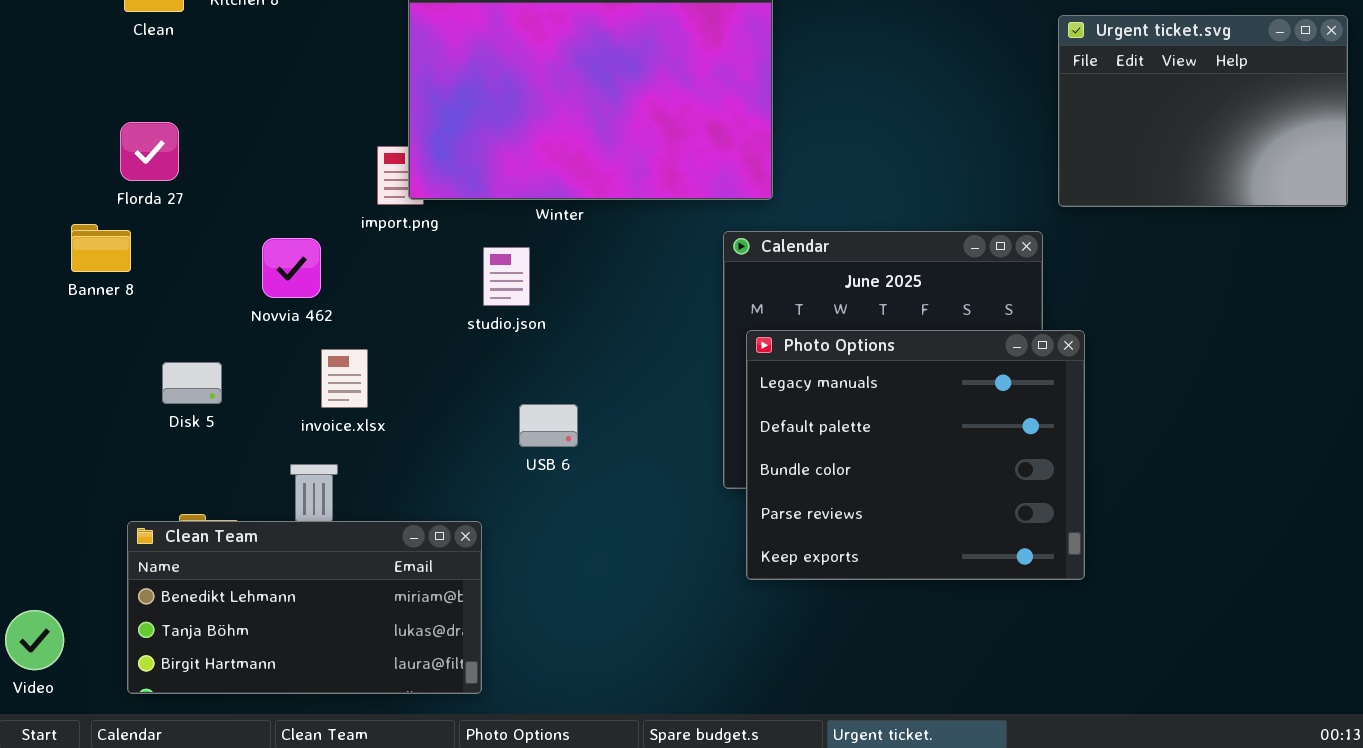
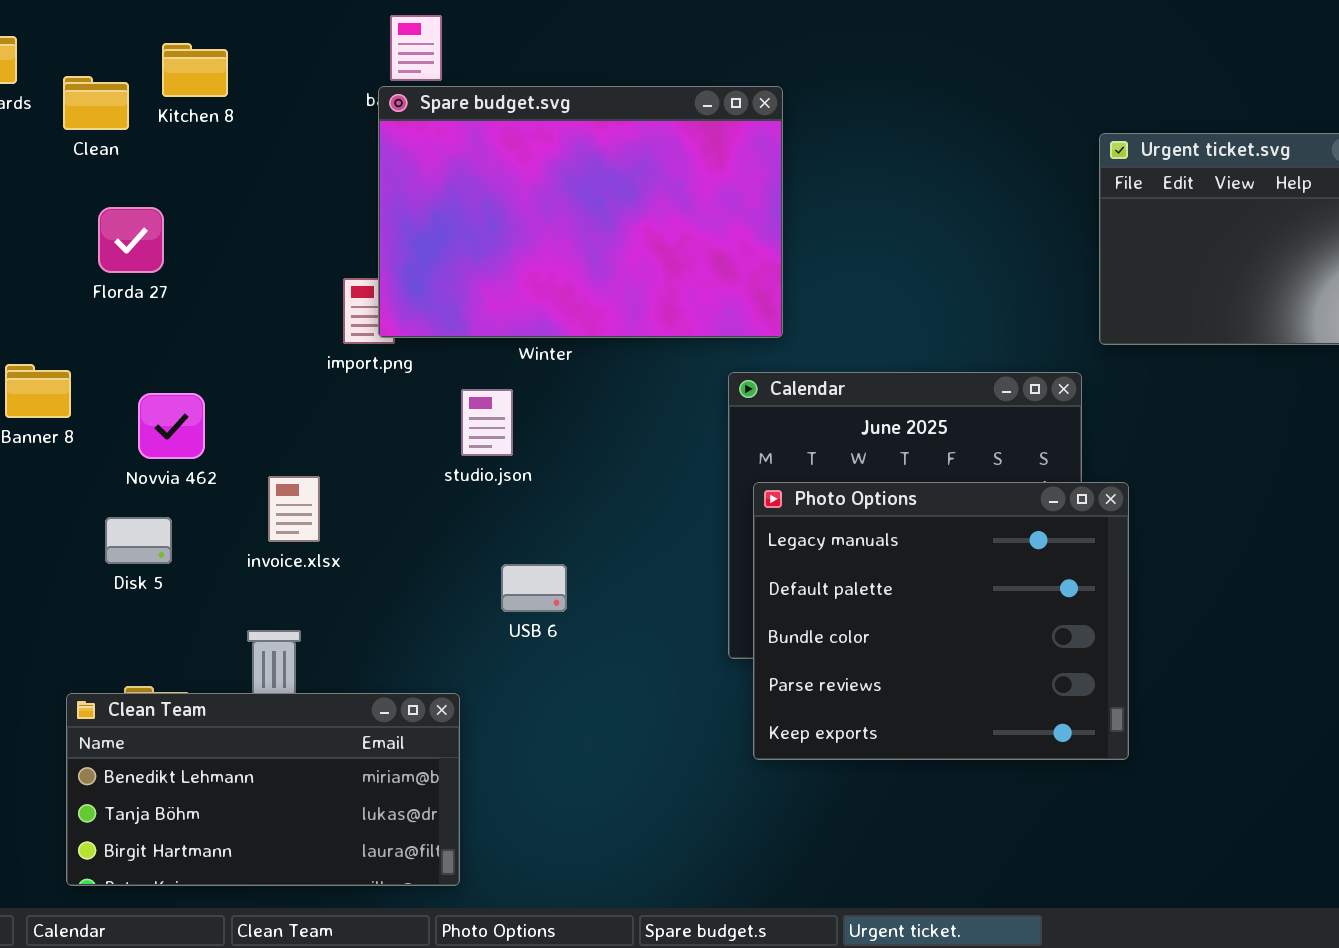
Florda 27: [120,122,179,181] -> [98,207,164,273], moved
Novvia 462: [262,238,321,298] -> [138,393,205,459], moved
invoice.xlsx: [321,349,368,408] -> [268,476,320,542], moved

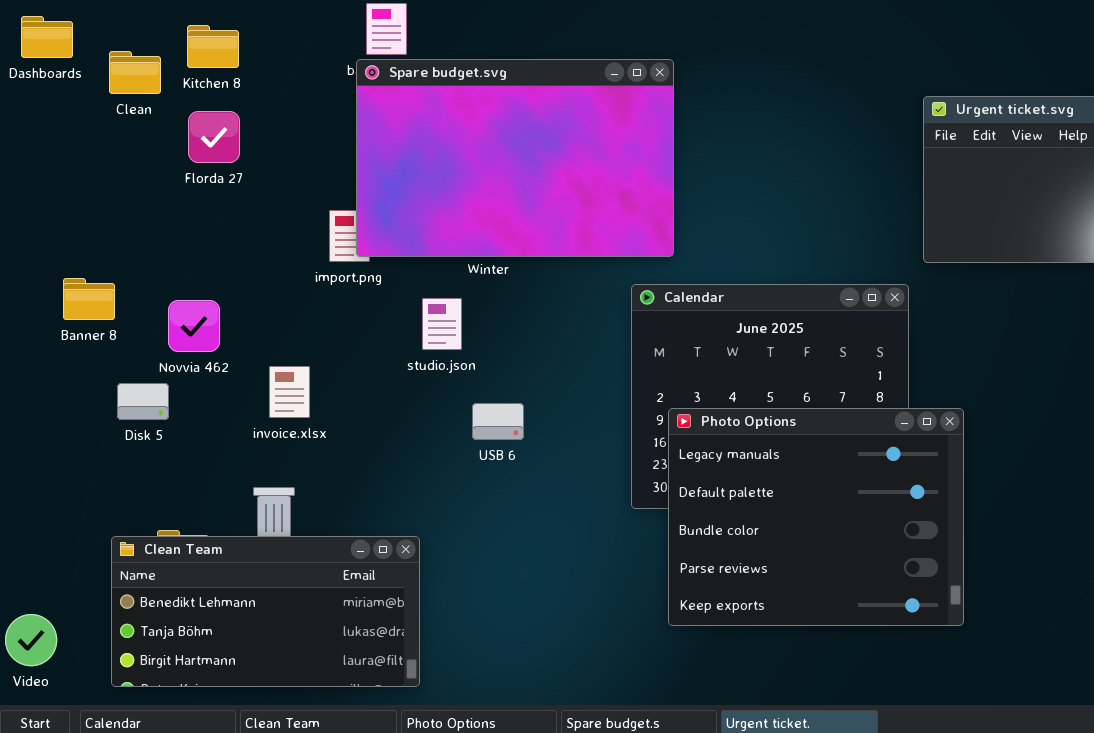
Florda 27: [98,207,164,273] -> [188,111,240,163], moved
Photo Options: [753,482,1129,760] -> [668,408,964,626], moved
Disk 5: [105,517,172,564] -> [117,383,169,420], moved
USB 6: [501,564,567,612] -> [472,403,524,440], moved

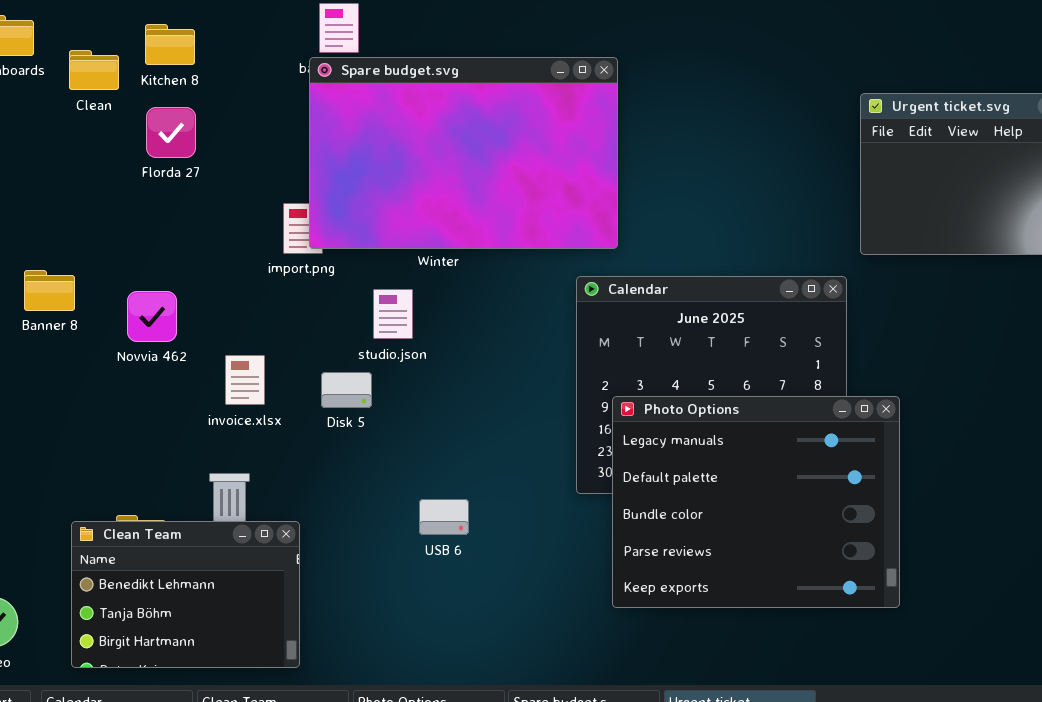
Disk 5: [117,383,169,420] -> [321,372,372,408], moved
USB 6: [472,403,524,440] -> [419,499,469,535], moved
Clean Team: [111,536,420,687] -> [71,521,300,668], resized

